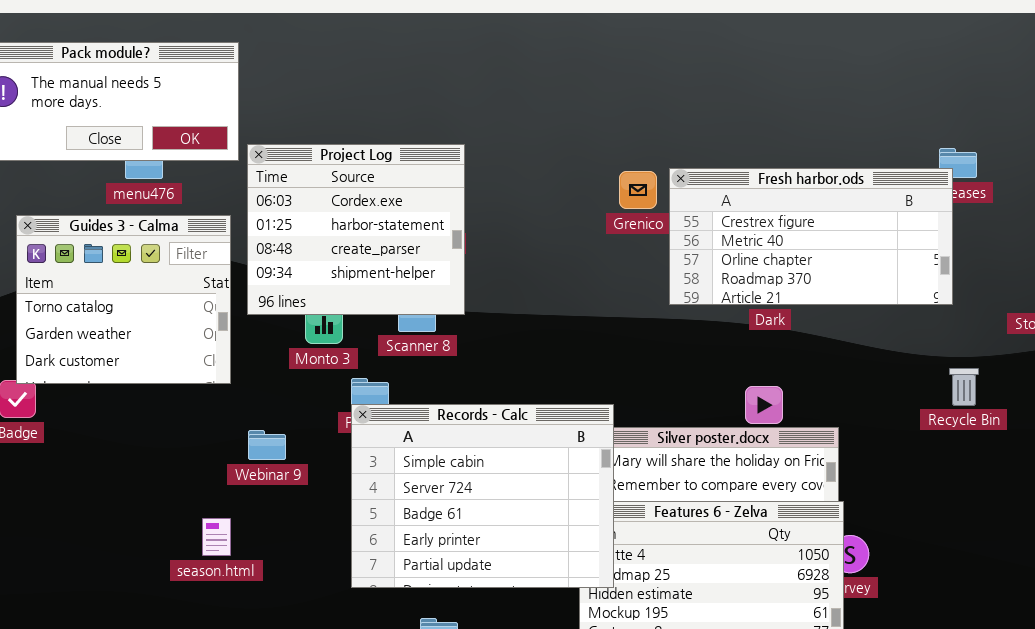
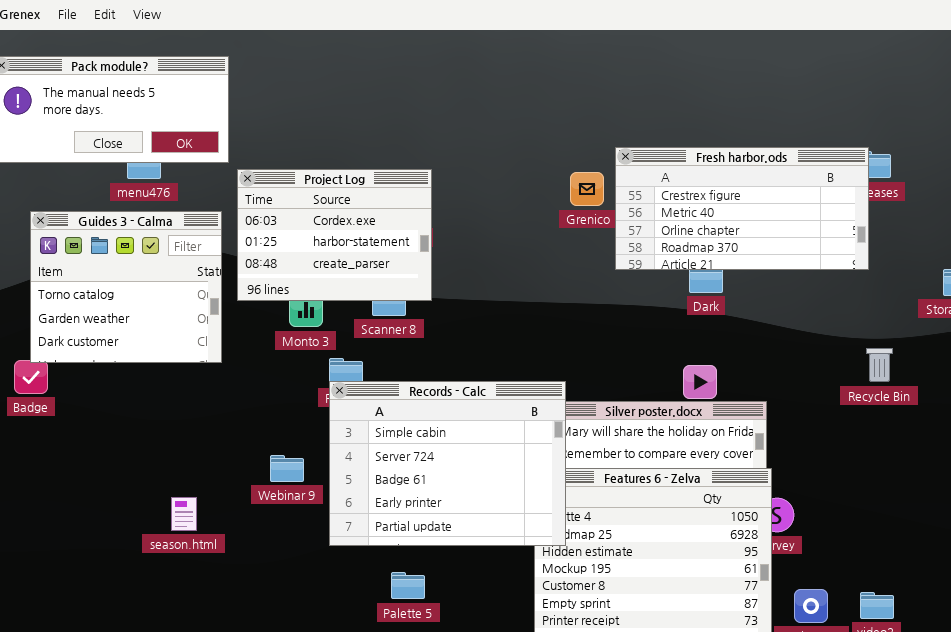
Project Log: [247,144,465,315] -> [237,169,432,301], resized
Fresh harbor.ods: [669,168,953,305] -> [615,147,869,270], moved
Webinar 9: [248,430,286,460] -> [270,455,304,482], moved
season.html: [202,518,231,556] -> [171,497,197,531], moved

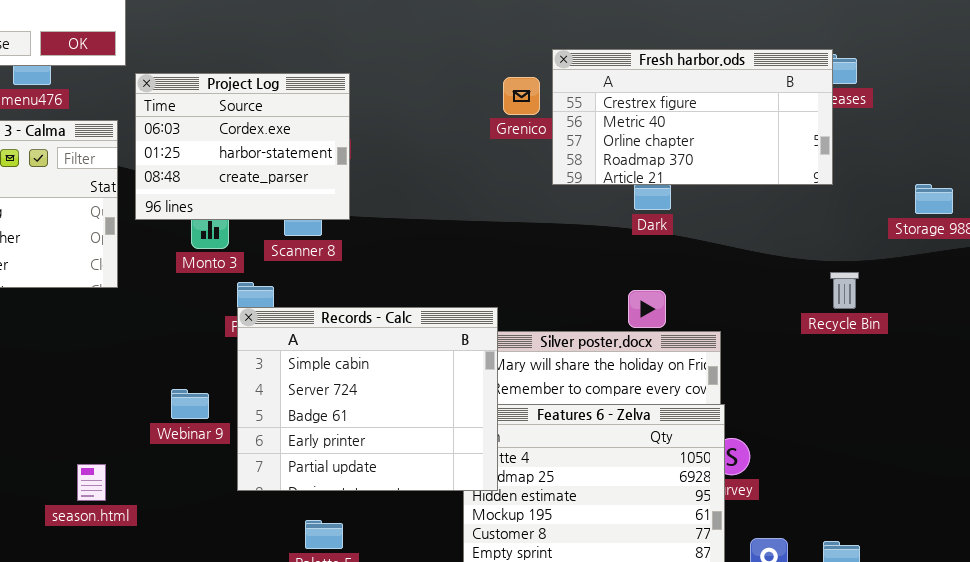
season.html: [171,497,197,531] -> [77,464,106,501], moved

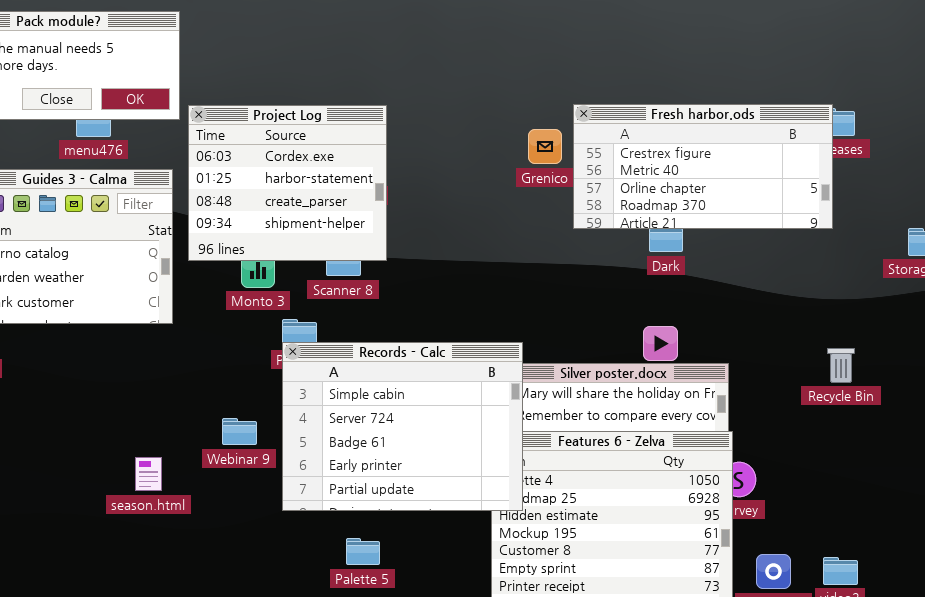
Project Log: [135,73,350,220] -> [188,105,387,261], resized
Recycle Bin: [830,272,859,309] -> [827,348,855,383], moved
season.html: [77,464,106,501] -> [135,457,162,491], moved

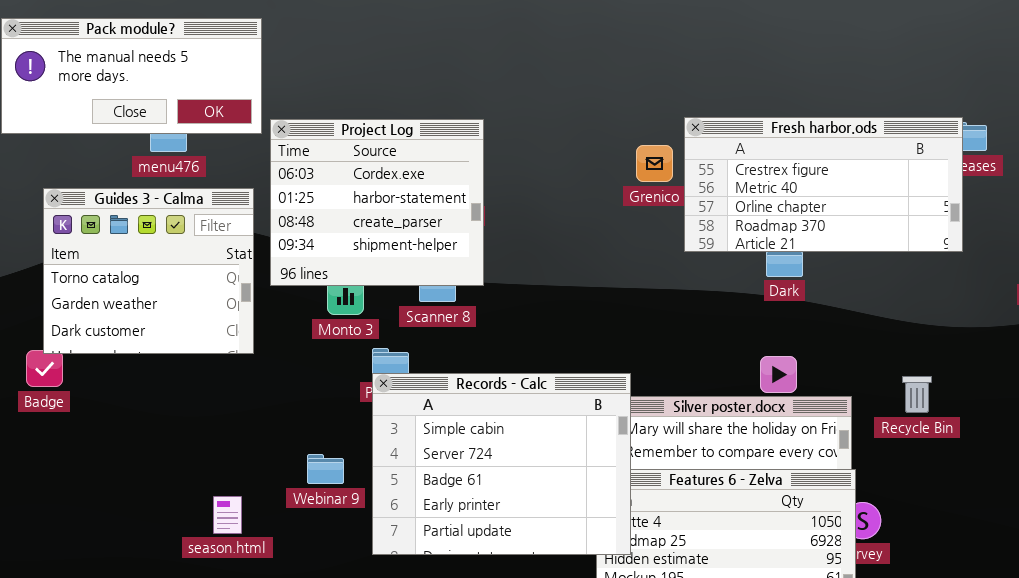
Recycle Bin: [827,348,855,383] -> [902,376,932,413], moved

